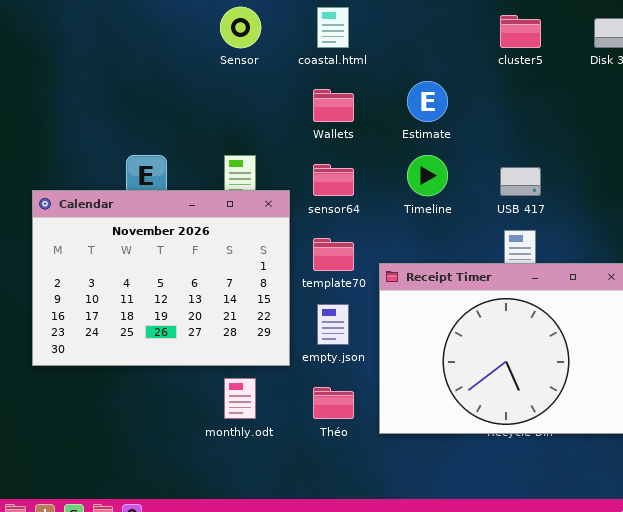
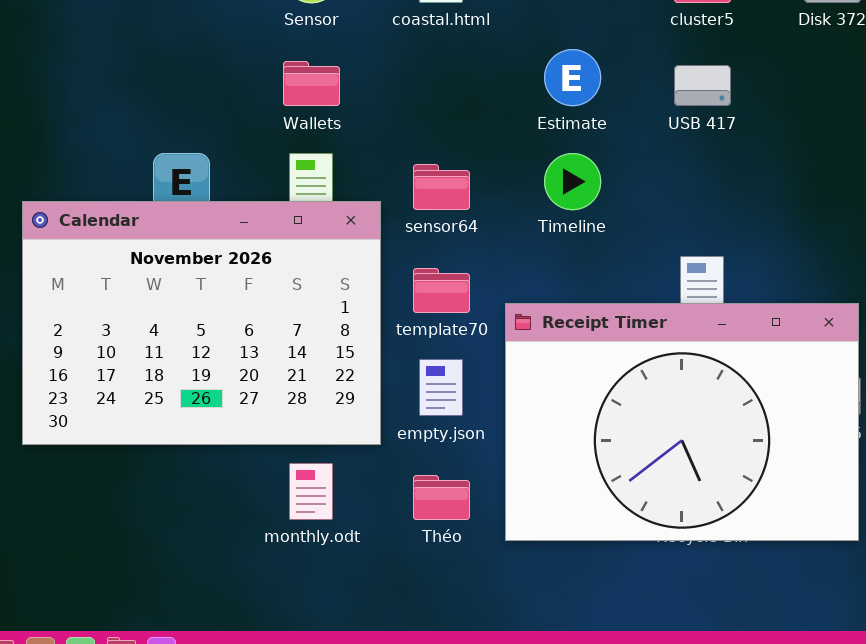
Wallets: [313,89,354,122] -> [283,61,340,106], moved
USB 417: [500,167,541,196] -> [674,65,731,106], moved

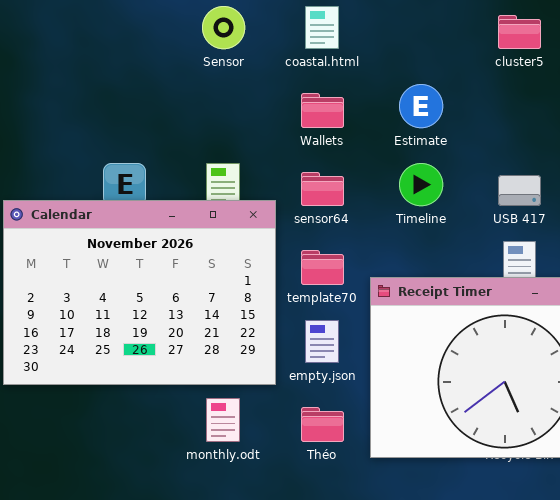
Wallets: [283,61,340,106] -> [301,93,344,128], moved
USB 417: [674,65,731,106] -> [498,175,541,206], moved

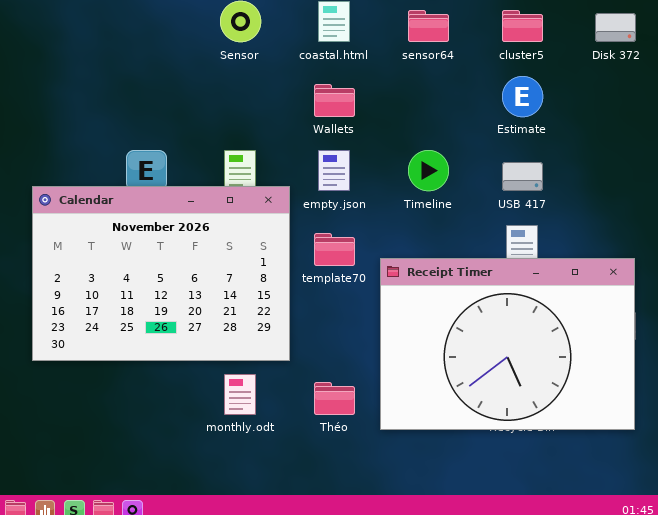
Estimate: [399,84,443,128] -> [502,76,543,117], moved
sensor64: [301,172,344,206] -> [408,10,449,42], moved
empty.json: [305,320,339,363] -> [318,150,350,191], moved

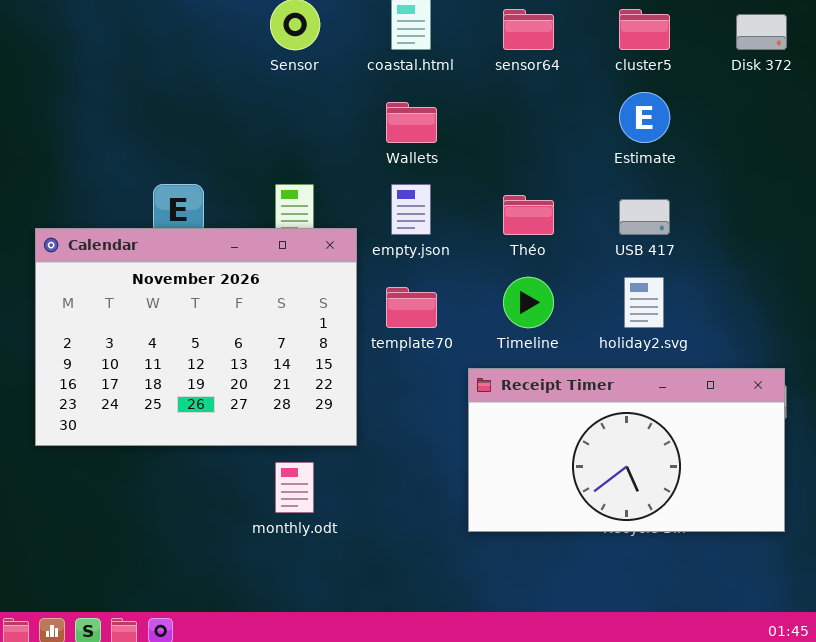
Timeline: [408,150,449,191] -> [503,277,554,328], moved
Receipt Timer: [380,258,635,430] -> [468,368,785,532], resized
Théo: [314,382,355,415] -> [503,195,554,235], moved

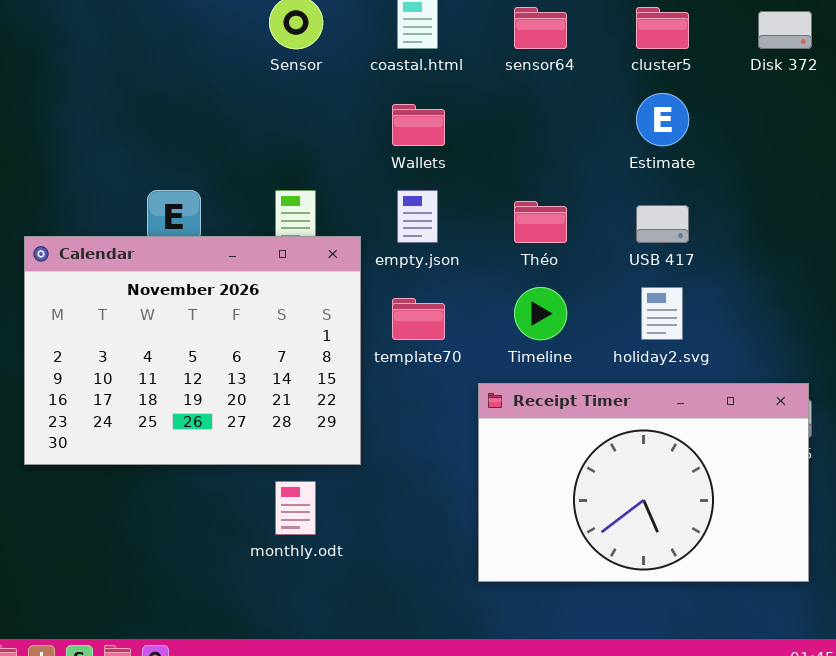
Receipt Timer: [468,368,785,532] -> [478,383,809,582], resized

